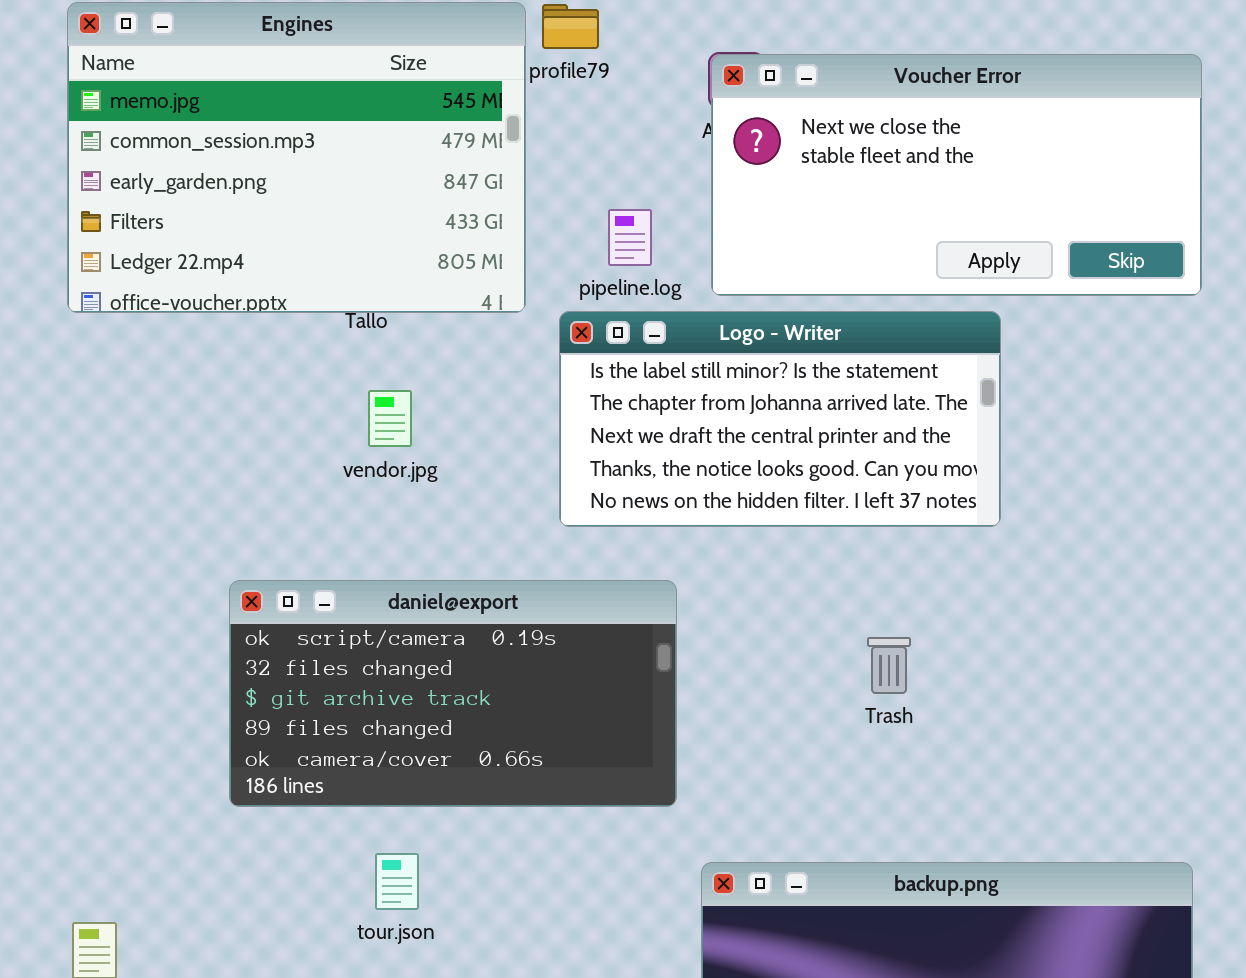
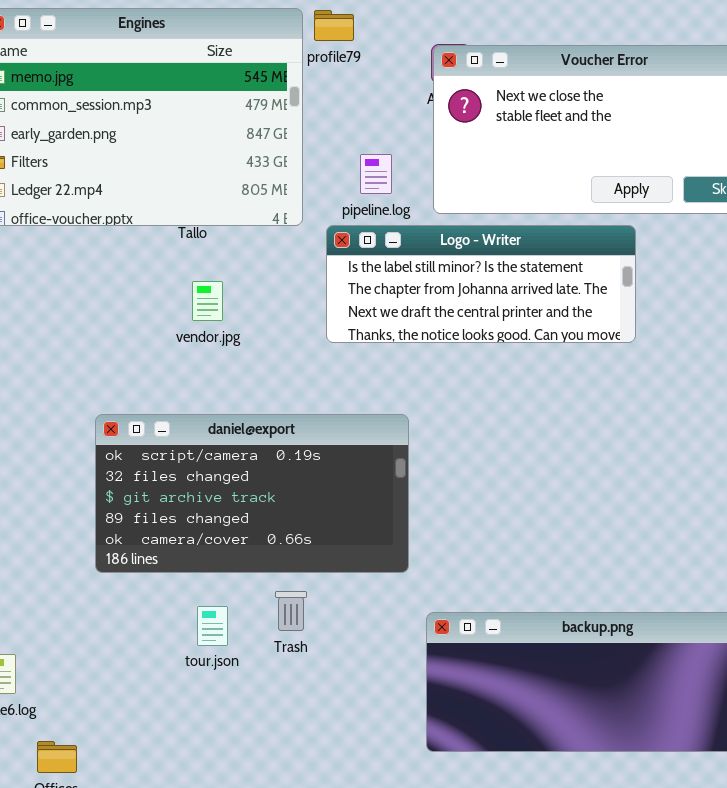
Logo - Writer: [559,311,1001,527] -> [326,225,636,343], resized
Trash: [867,637,911,694] -> [275,591,307,631], moved

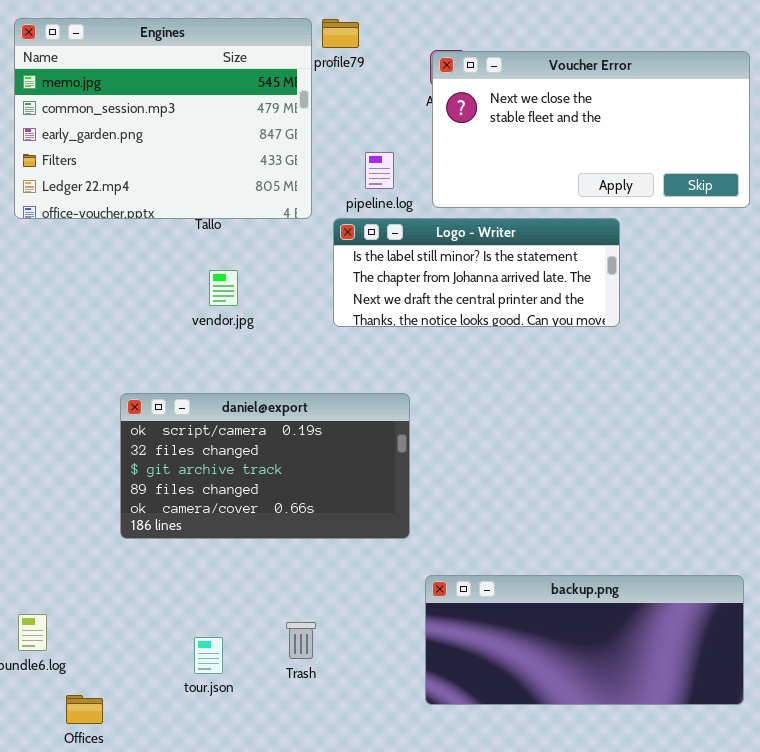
Trash: [275,591,307,631] -> [286,622,316,659], moved
tour.json: [197,606,228,646] -> [194,637,223,674], moved

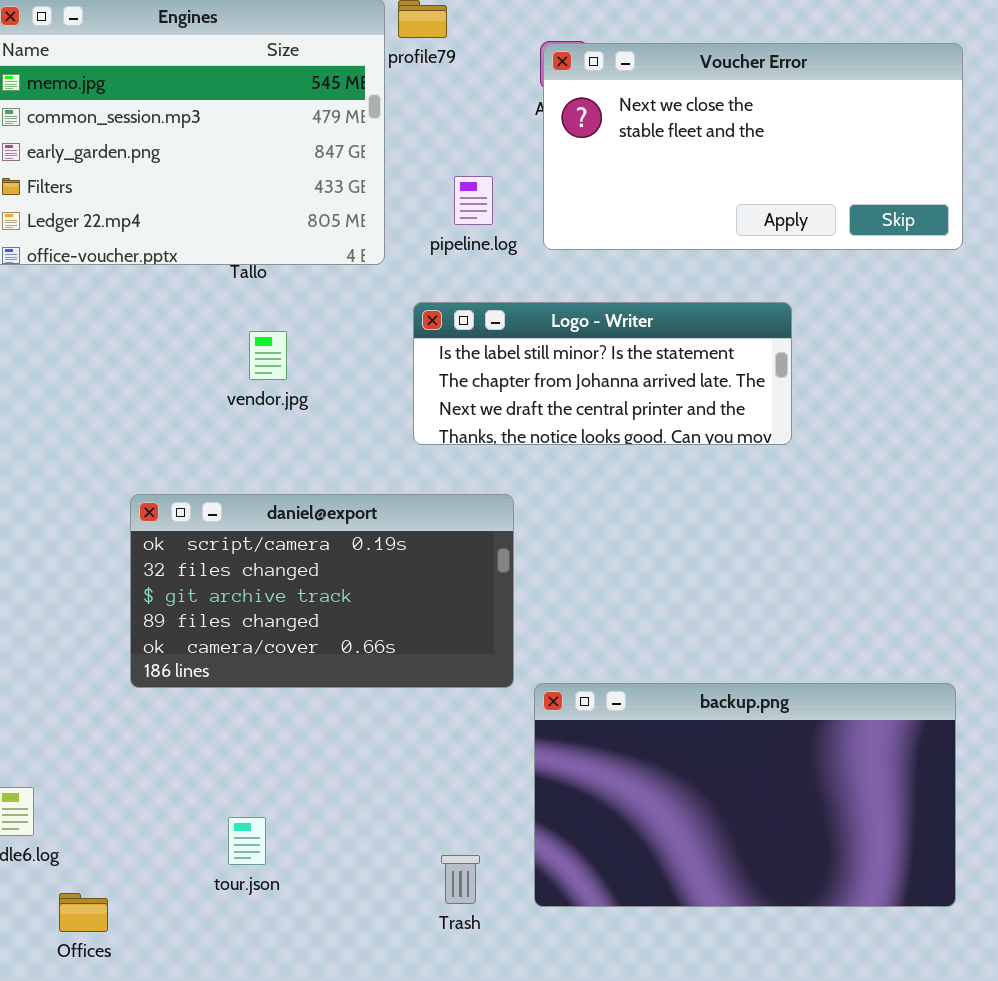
Logo - Writer: [333,218,620,327] -> [413,302,792,445], moved
backup.png: [425,575,744,705] -> [534,683,956,907], resized
Trash: [286,622,316,659] -> [441,855,480,904], moved

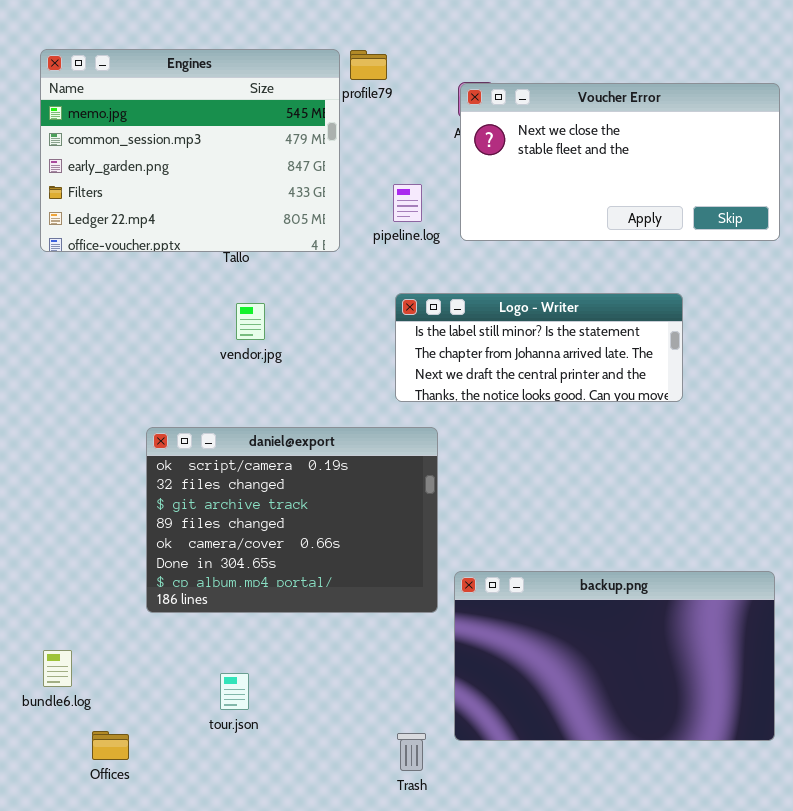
Logo - Writer: [413,302,792,445] -> [395,293,683,402], moved
daniel@export: [130,494,514,688] -> [146,427,438,613], resized
Trash: [441,855,480,904] -> [397,733,426,771], moved

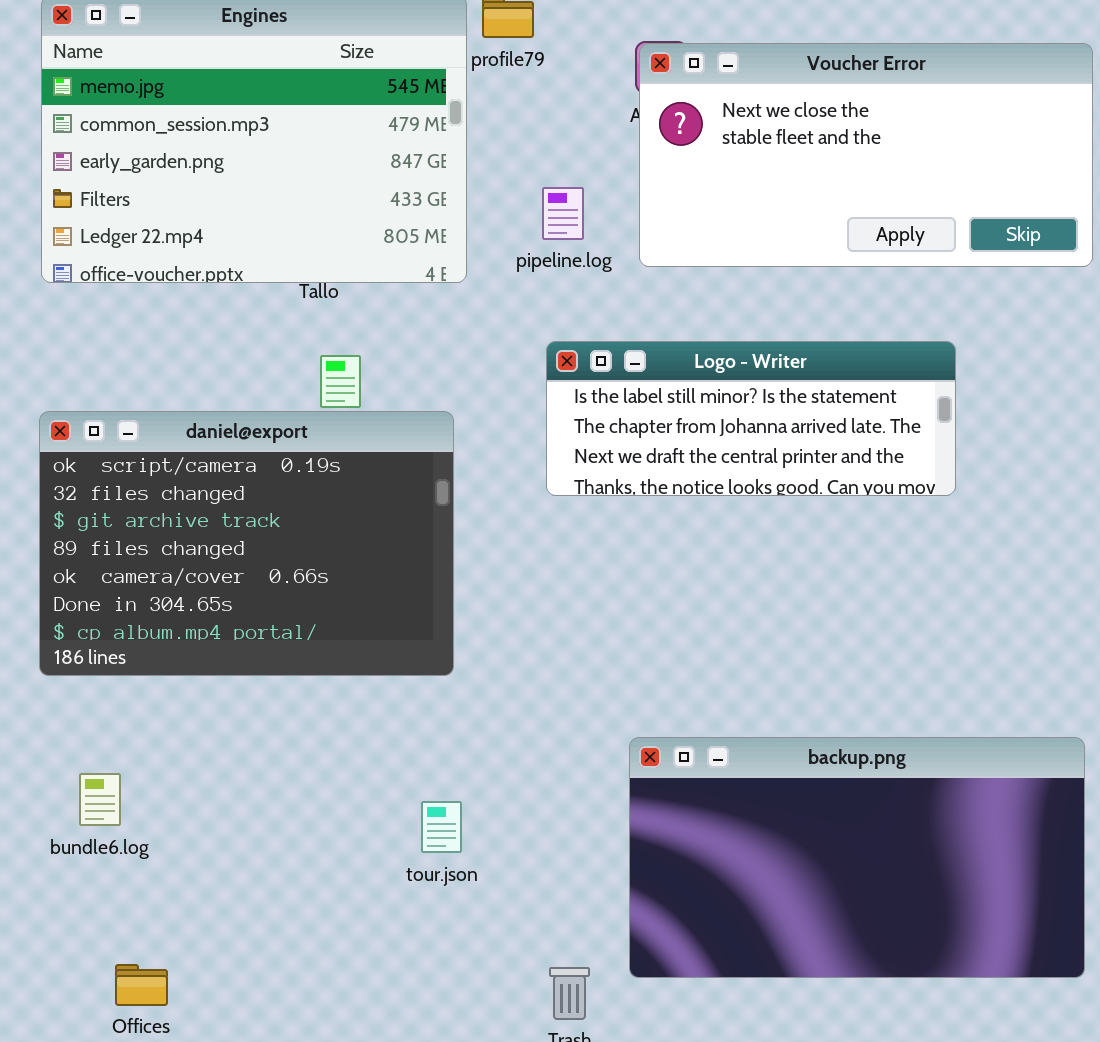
daniel@export: [146,427,438,613] -> [39,411,454,676], moved
bundle6.log: [43,650,72,687] -> [79,773,121,826], moved
tour.json: [220,673,249,710] -> [421,801,462,853], moved

